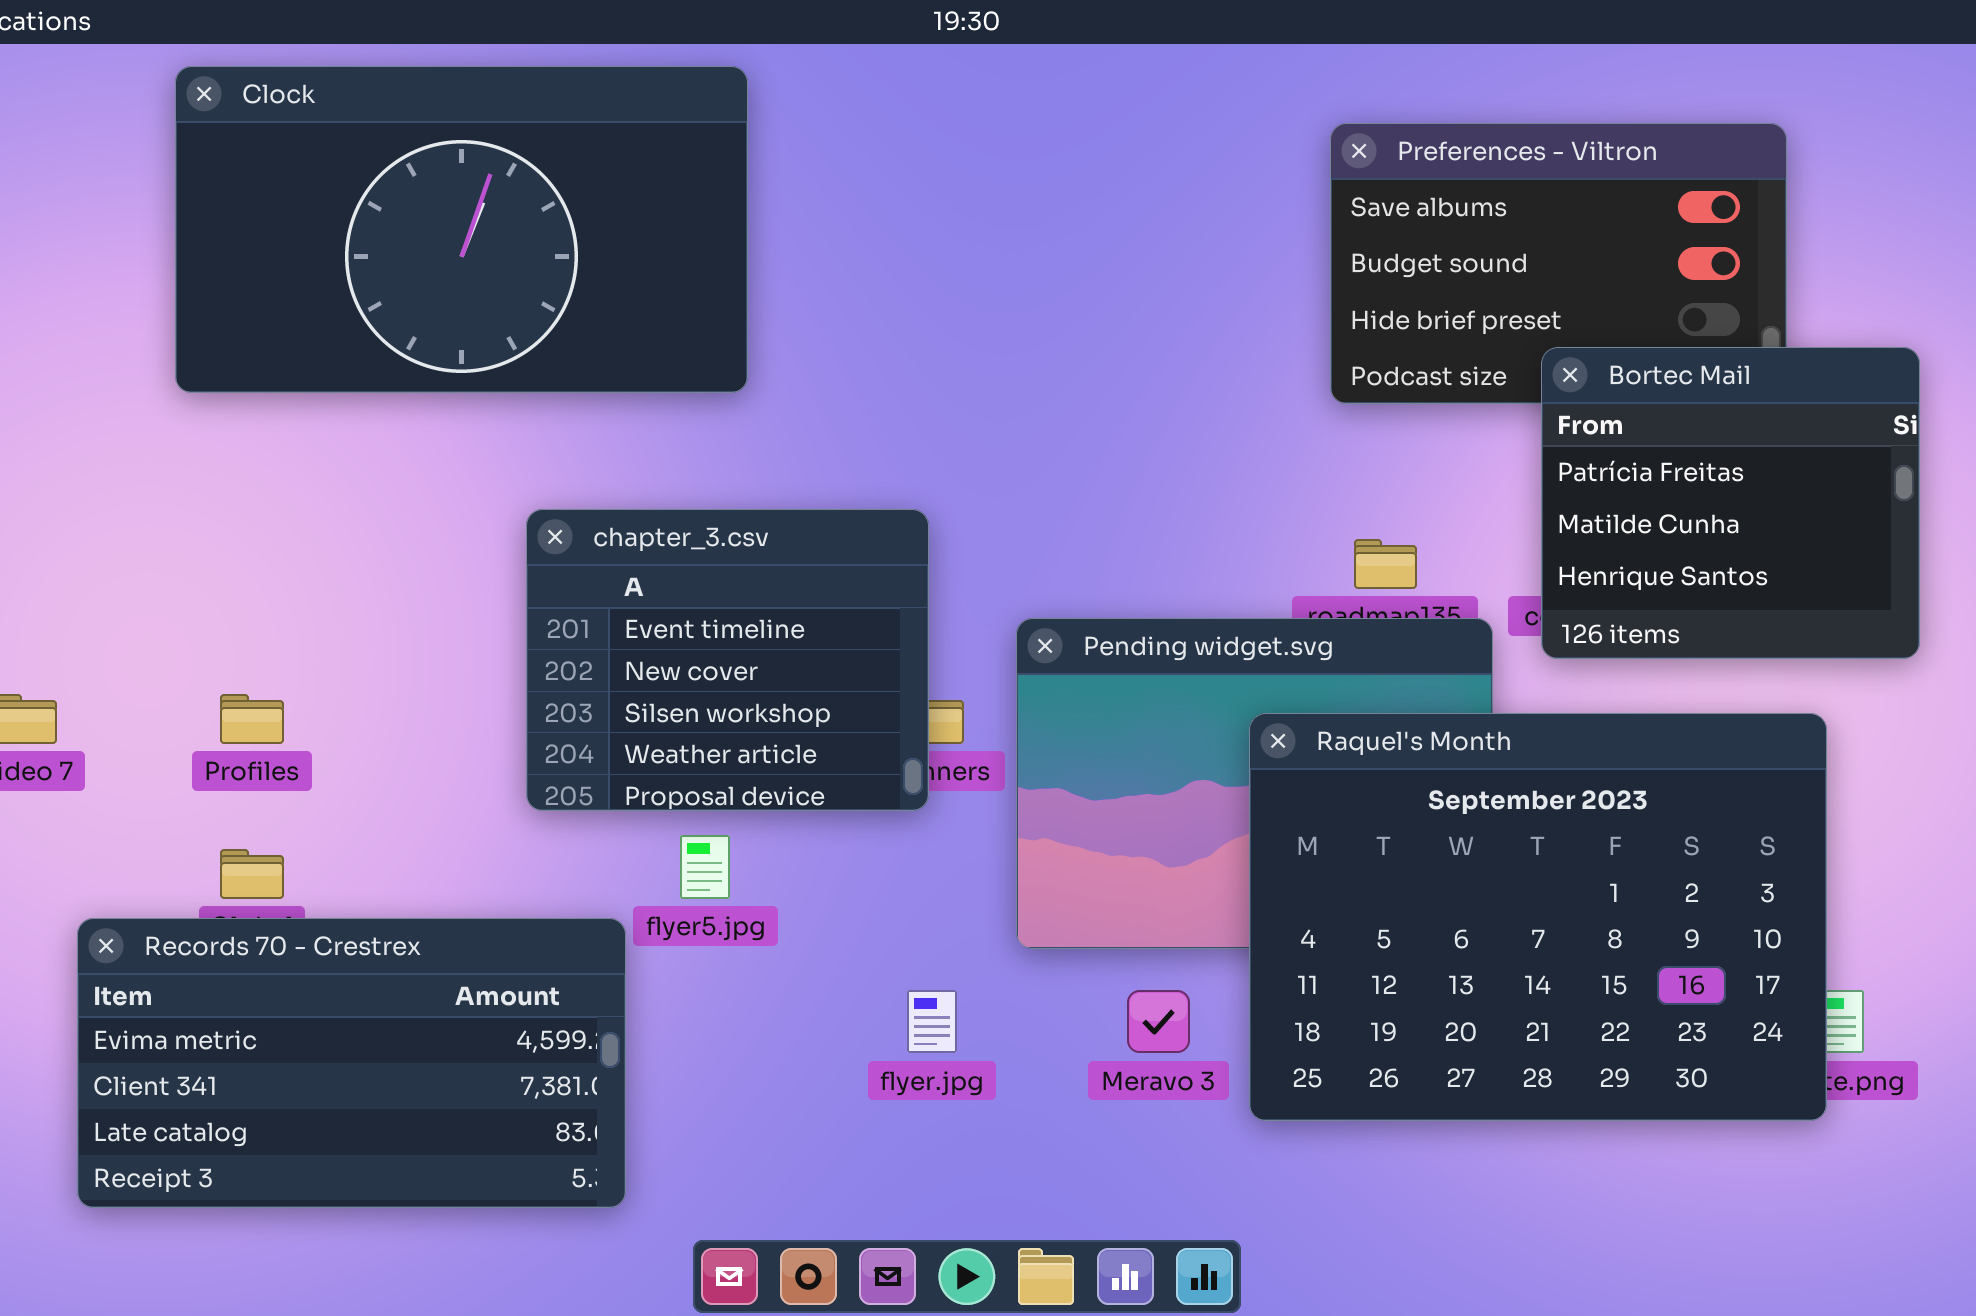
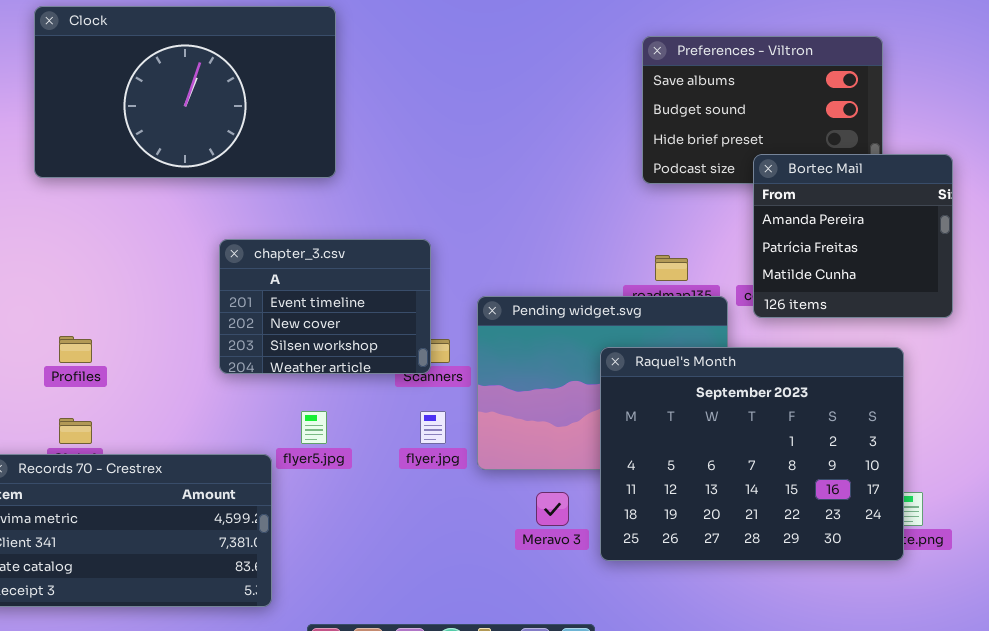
Bortec Mail: [1541,347,1920,659] -> [753,154,953,318], scrolled up 1 row
chapter_3.csv: [526,509,929,811] -> [219,239,431,374], resized
flyer.jpg: [907,990,957,1053] -> [420,411,446,444], moved

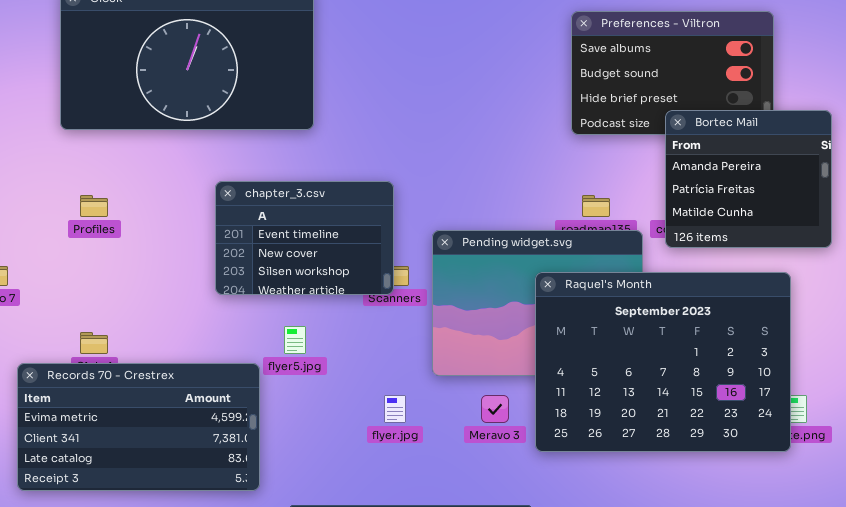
Profiles: [59,336,92,363] -> [80,195,108,217], moved
flyer.jpg: [420,411,446,444] -> [384,395,406,423], moved

